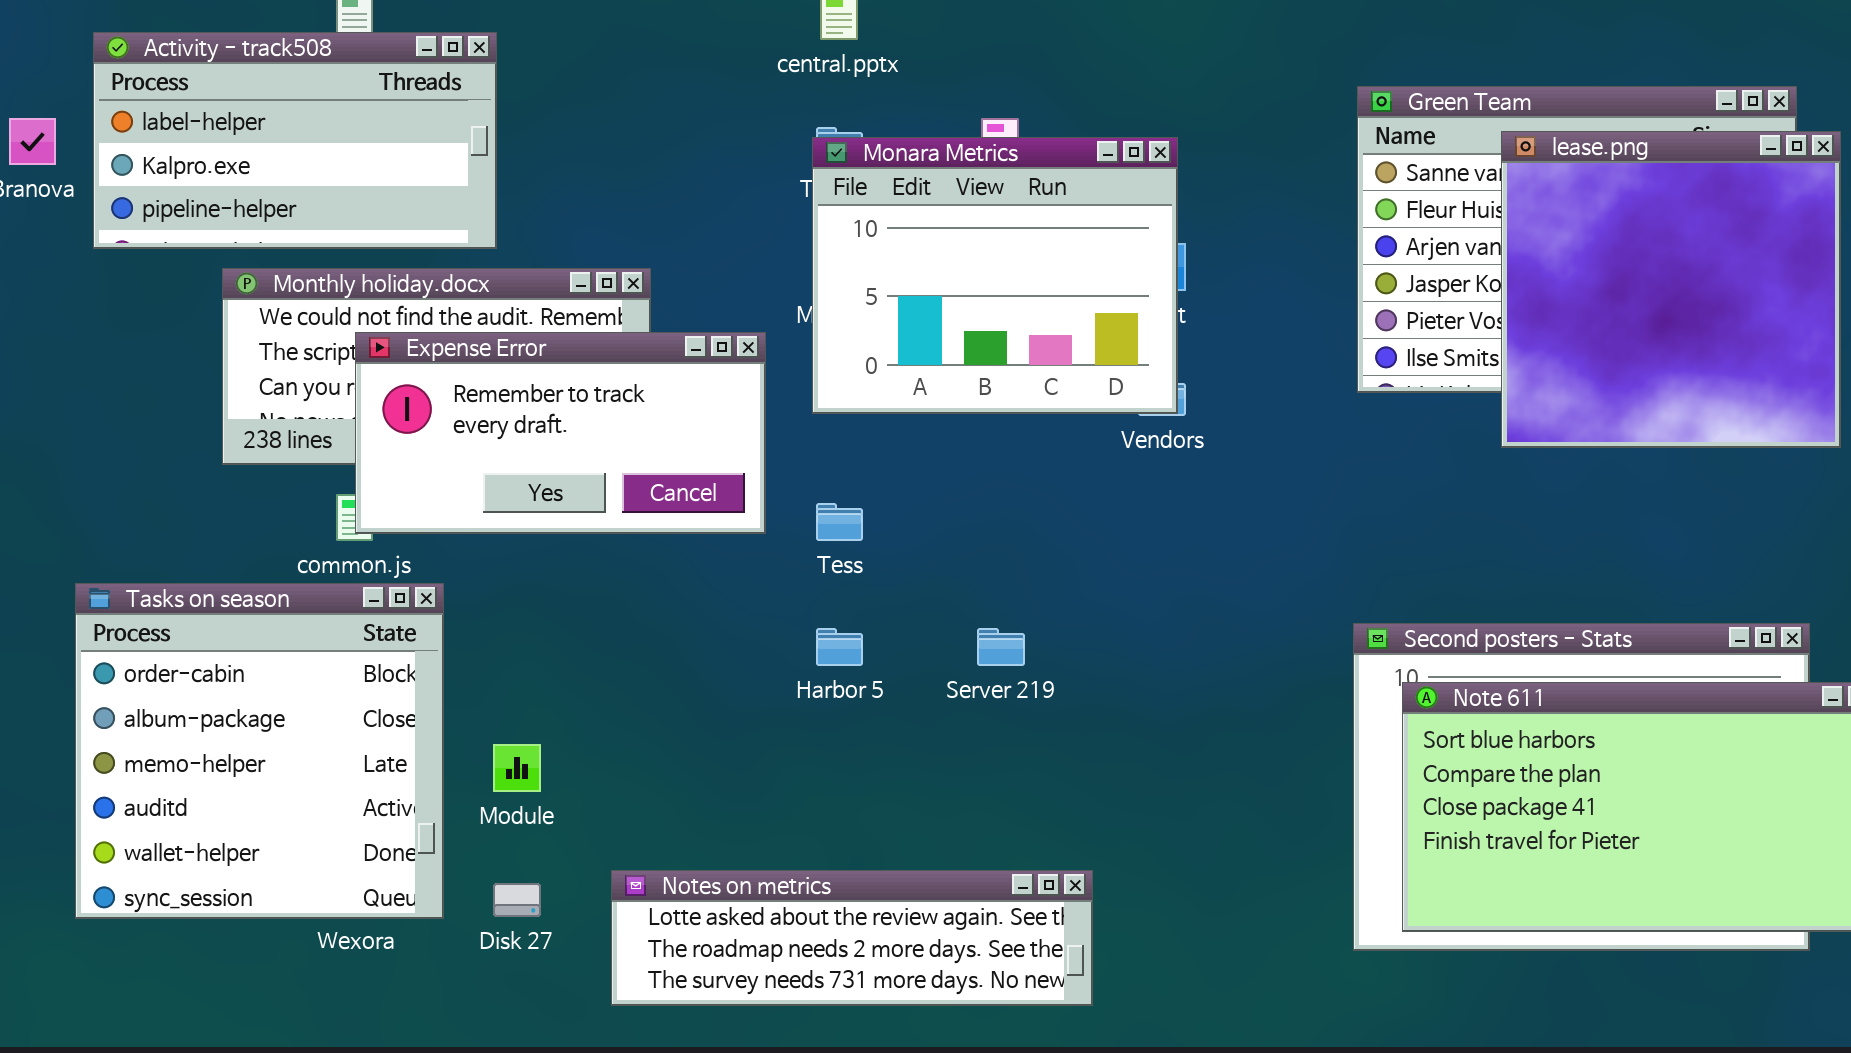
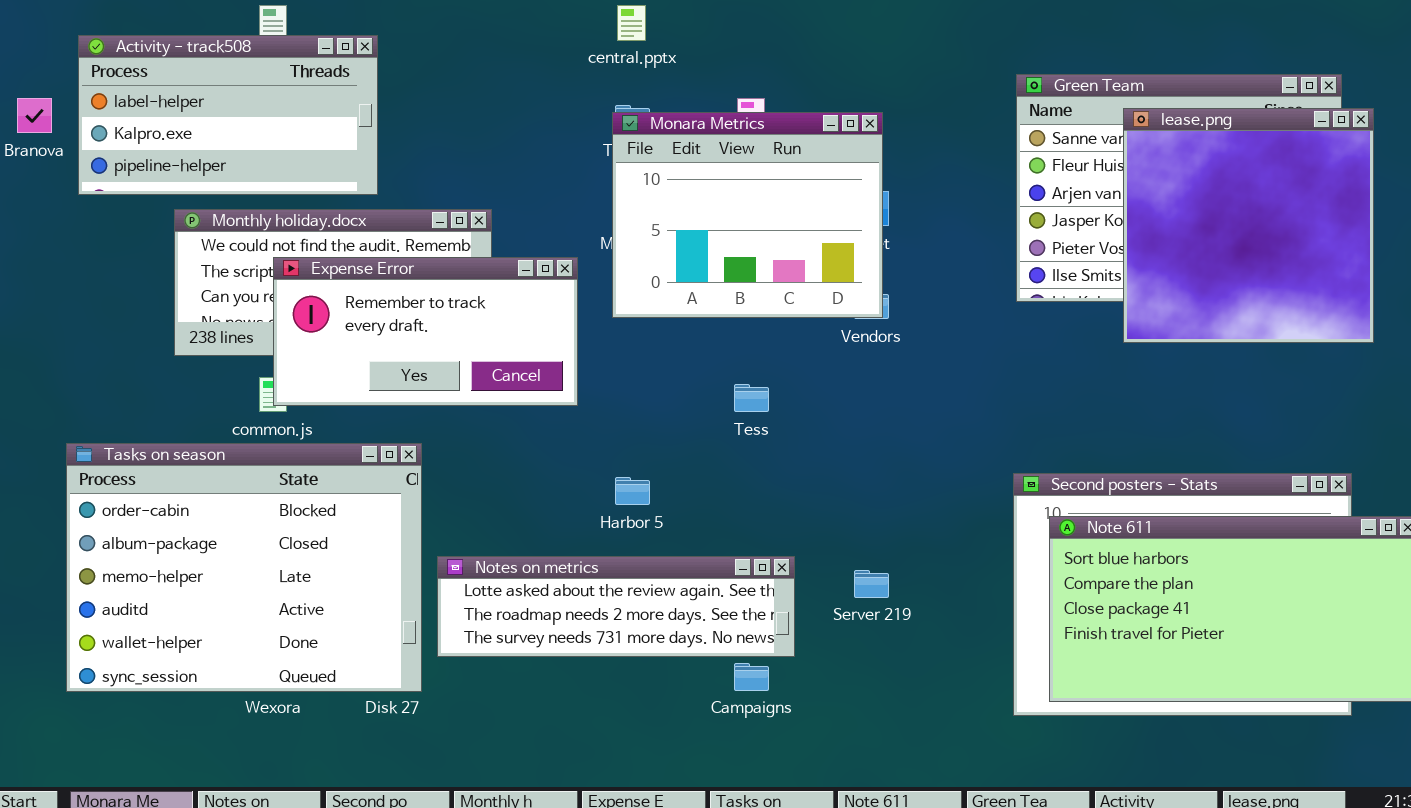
Tess: [816,503,863,541] -> [734,384,769,412], moved
Tasks on season: [75,583,444,919] -> [66,443,422,692], resized
Server 219: [977,628,1025,666] -> [854,570,889,598], moved
Notes on metrics: [611,870,1093,1006] -> [437,556,795,657], moved

